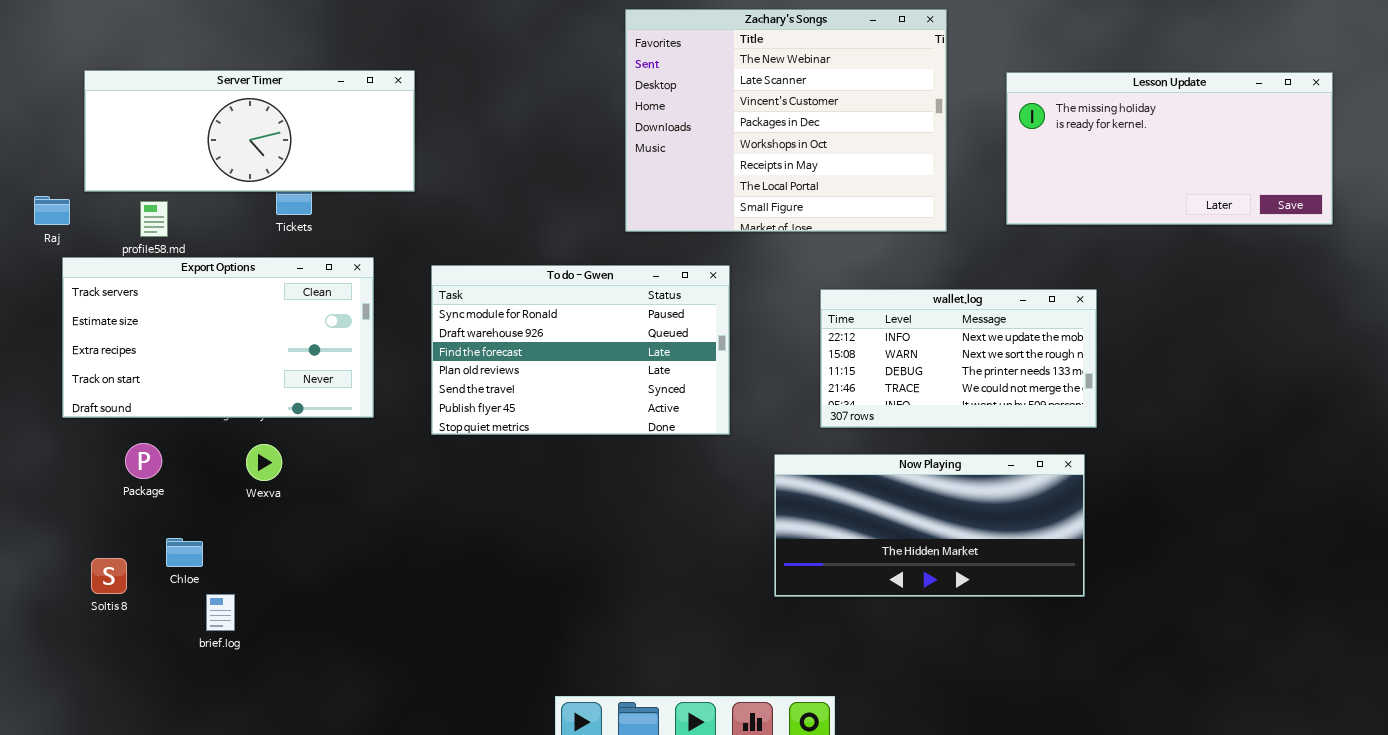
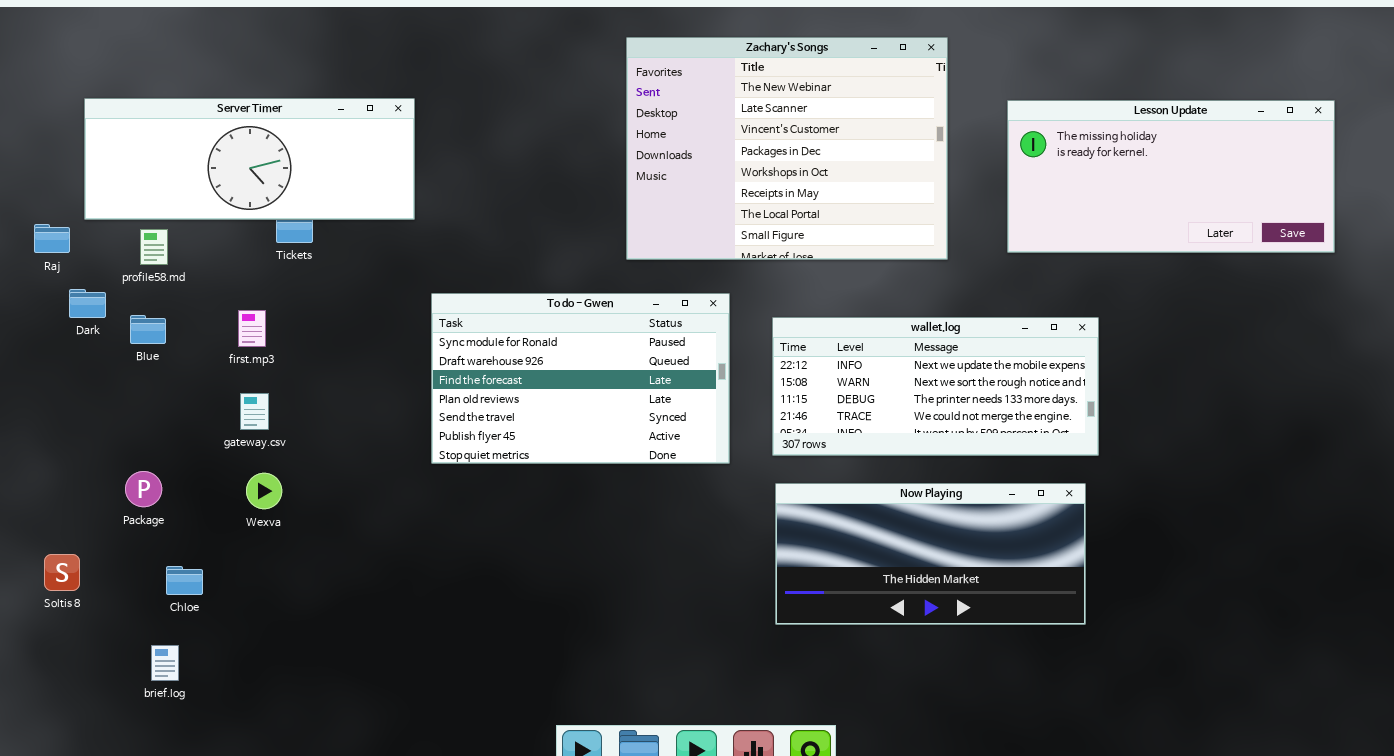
Export Options: [62,257,374,418] -> none, closed
wallet.log: [820,289,1097,428] -> [772,317,1099,456], resized
Soltis 8: [91,558,127,594] -> [44,554,80,591], moved
brief.log: [206,594,235,631] -> [151,645,179,681], moved

